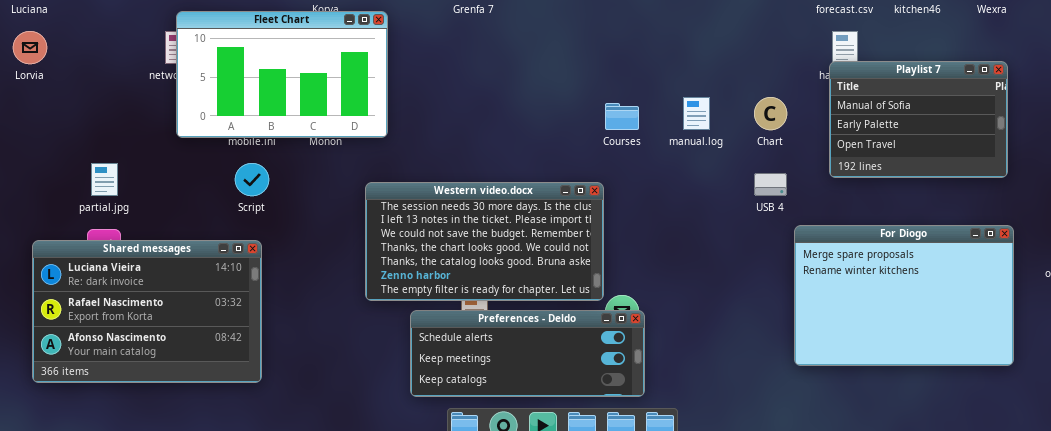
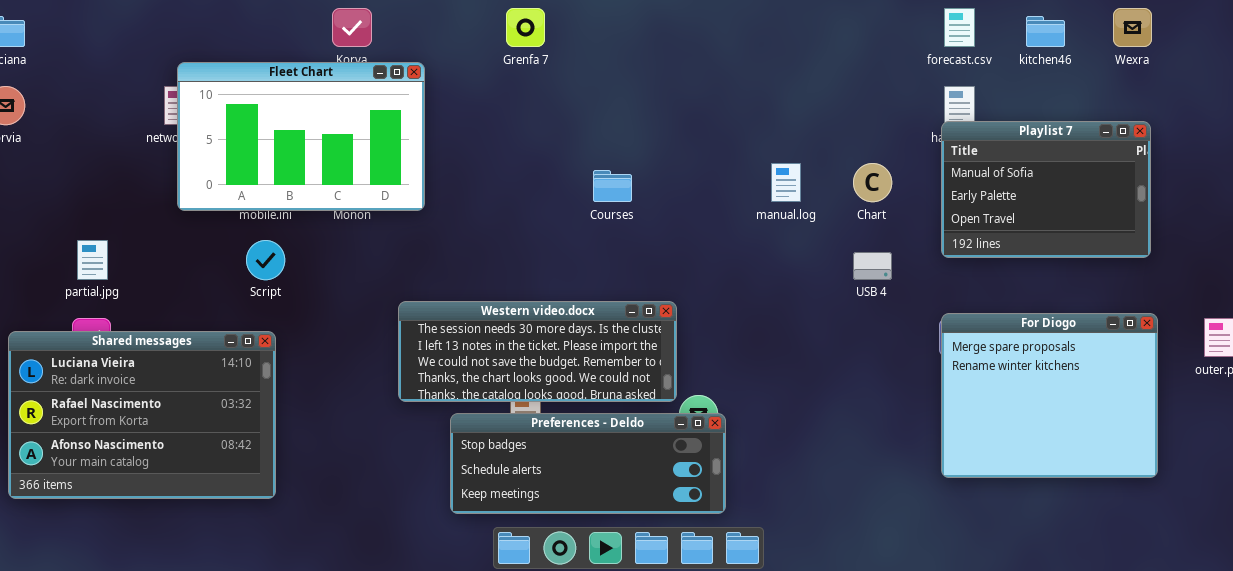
Courses: [605,103,639,130] -> [593,170,632,202], moved
Western video.docx: [365,182,604,301] -> [398,301,677,402], resized
For Diogo: [794,225,1014,366] -> [941,313,1158,478], resized
Preferences - Deldo: [410,310,645,397] -> [450,413,726,514], scrolled up 1 row

